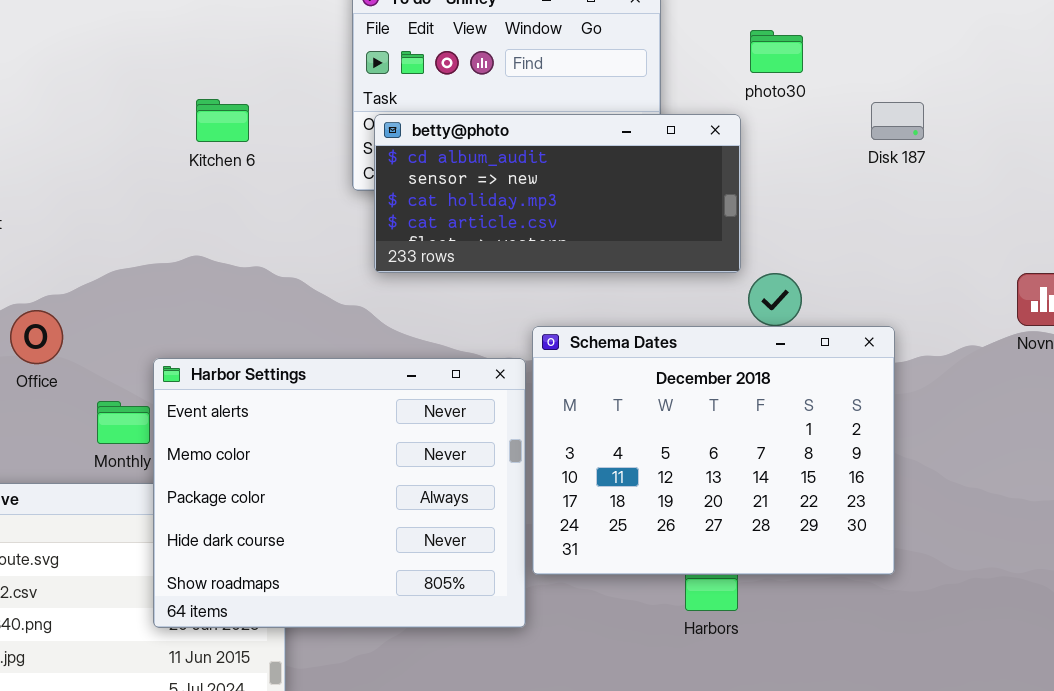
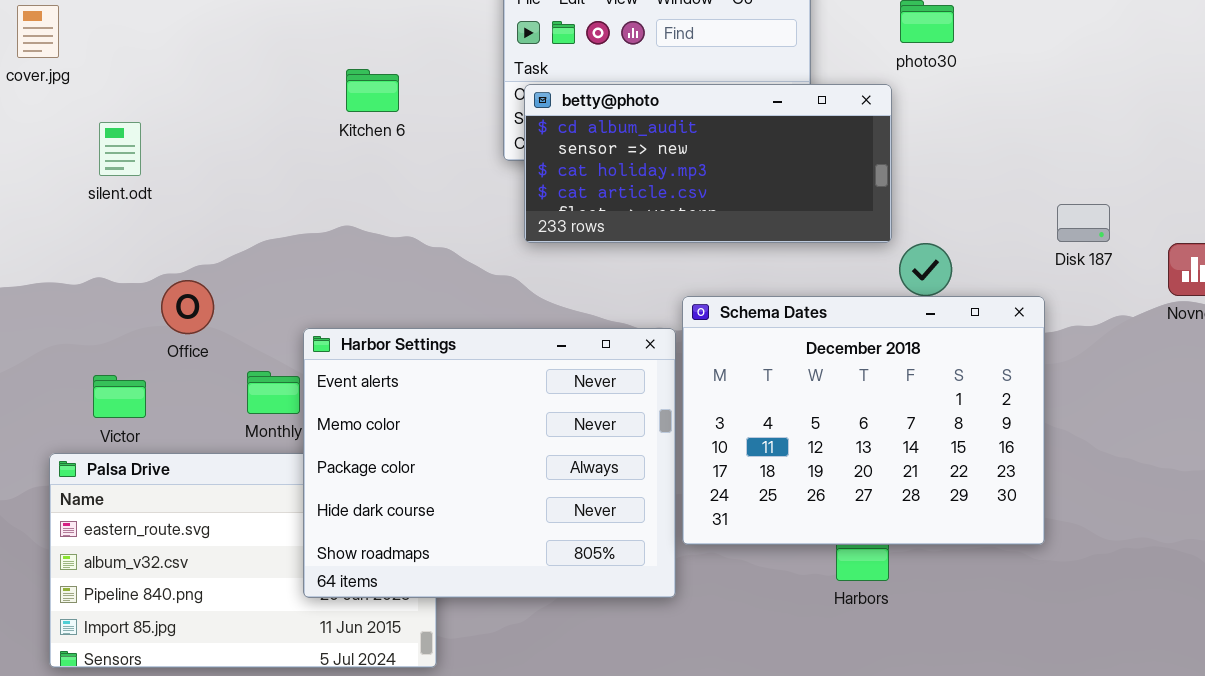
Disk 187: [871,102,924,140] -> [1057,204,1110,242], moved

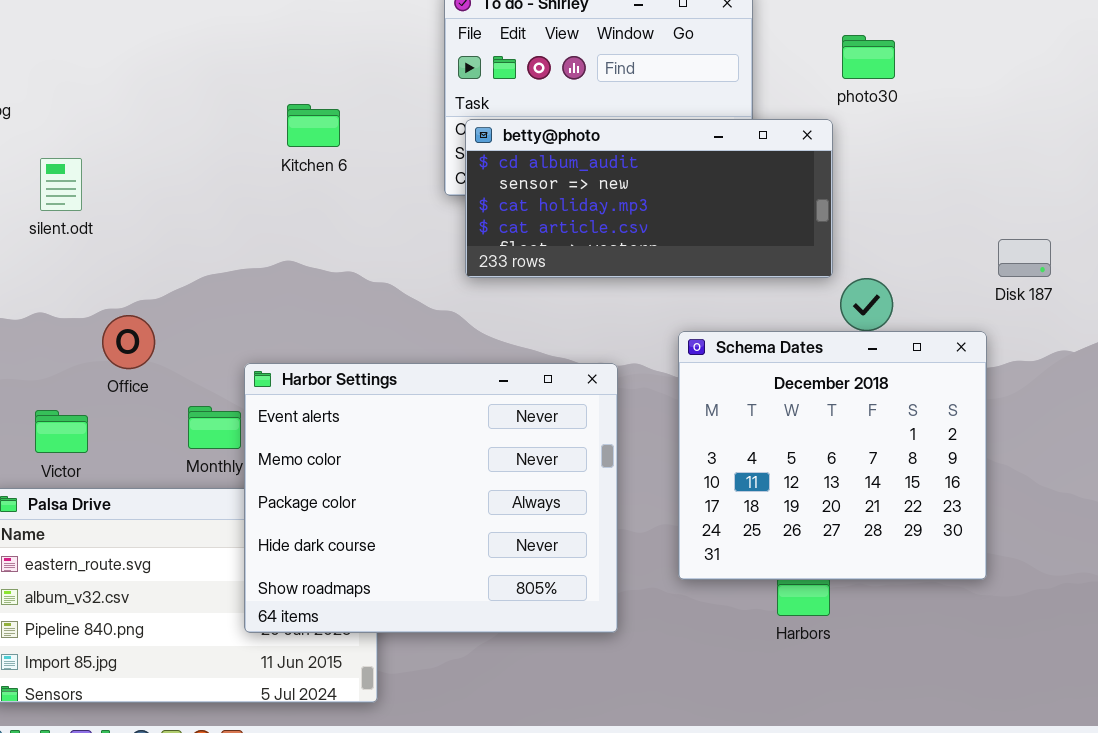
Schema Dates: [682,296,1045,545] -> [678,331,987,580], resized

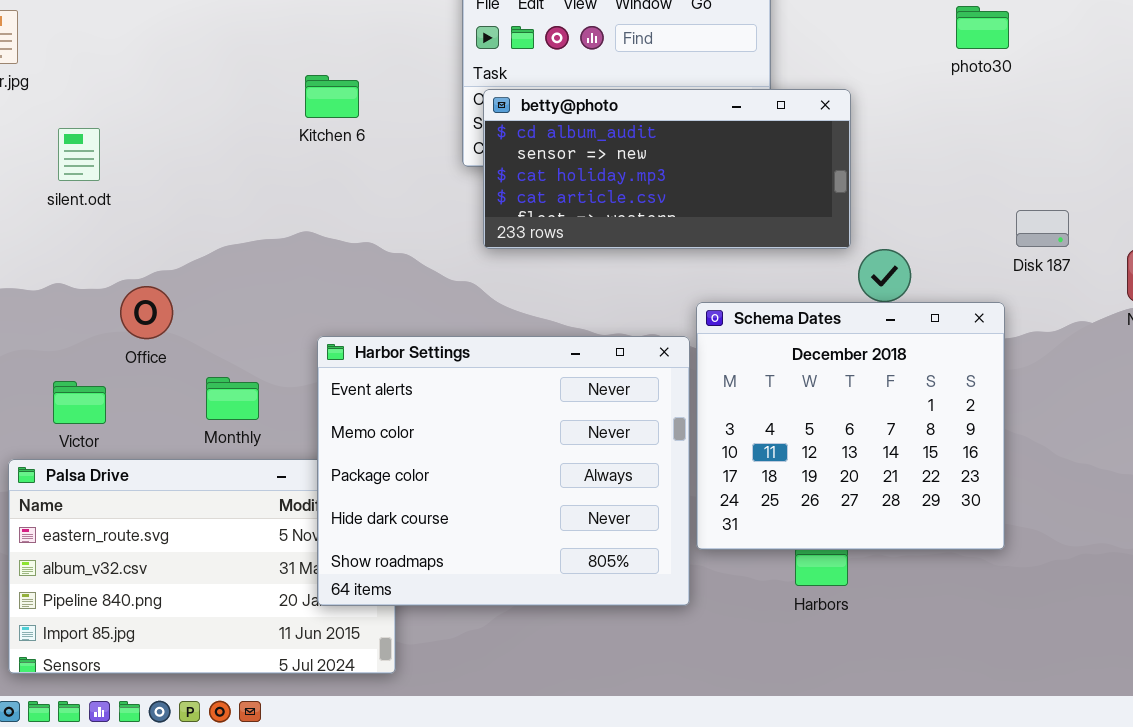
photo30: [842,35,895,79] -> [956,6,1009,49], moved
Harbor Settings: [244,363,618,633] -> [317,336,690,606], moved

